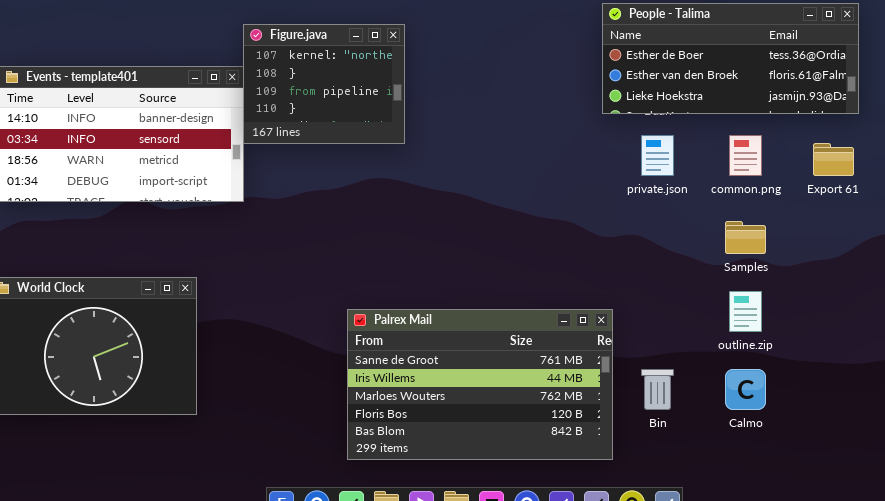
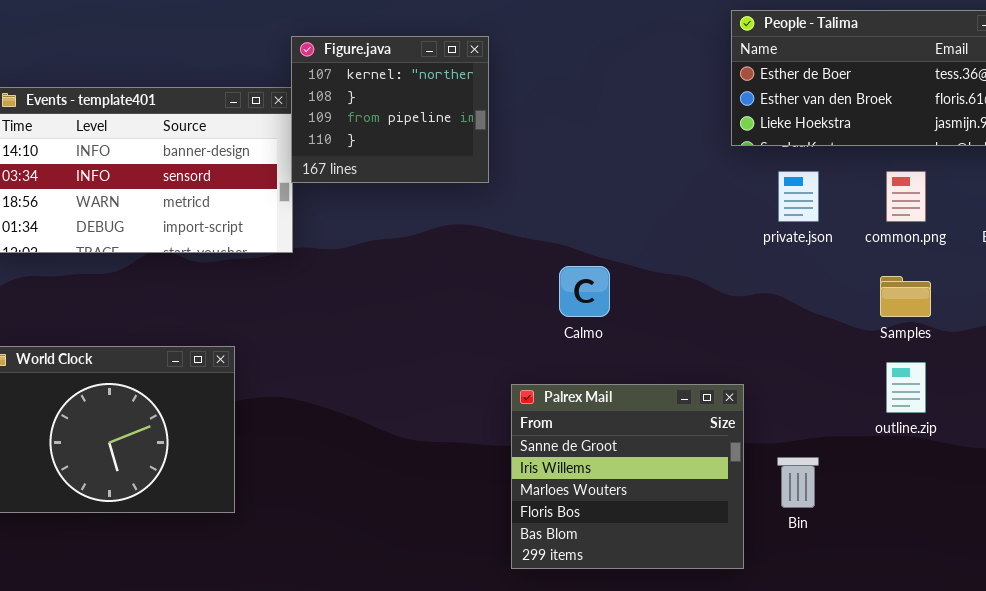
Palrex Mail: [347,309,613,460] -> [511,384,744,569], resized
Calmo: [725,369,766,410] -> [559,266,610,317], moved

